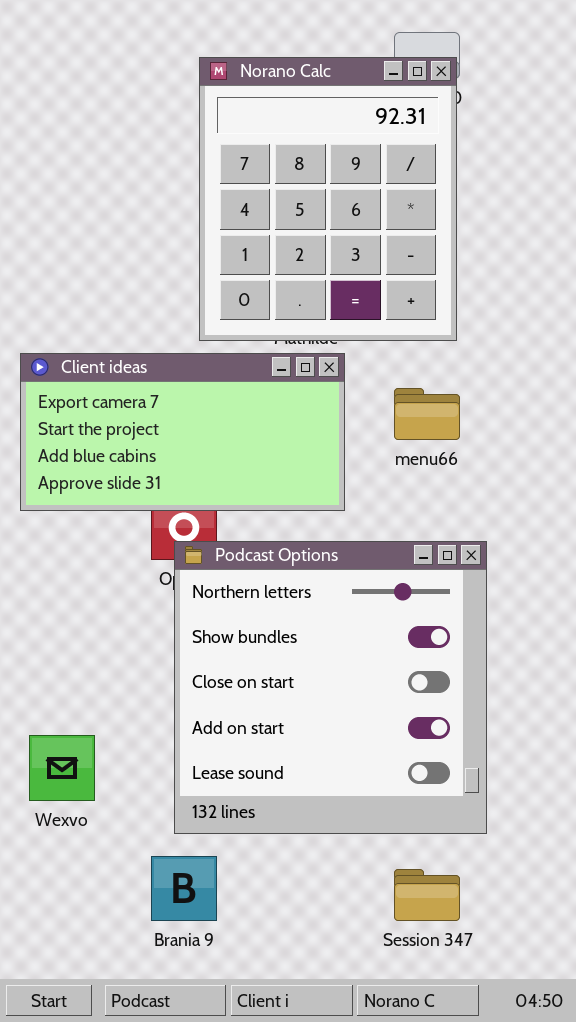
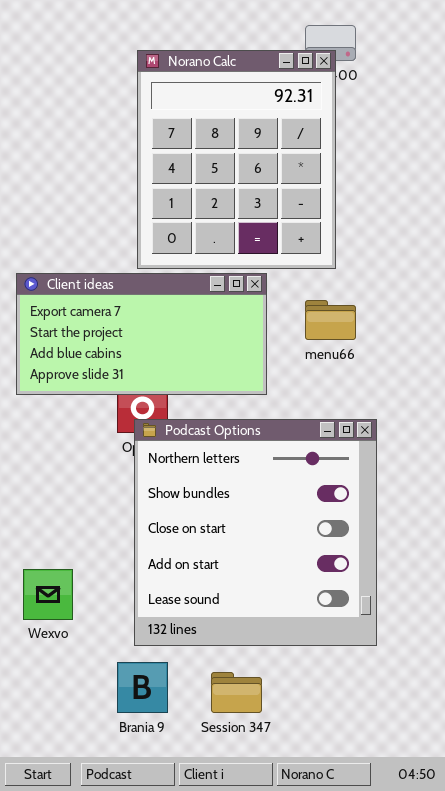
Norano Calc: [199,57,457,341] -> [137,50,336,269], moved
Session 347: [394,869,460,921] -> [211,672,262,713], moved

